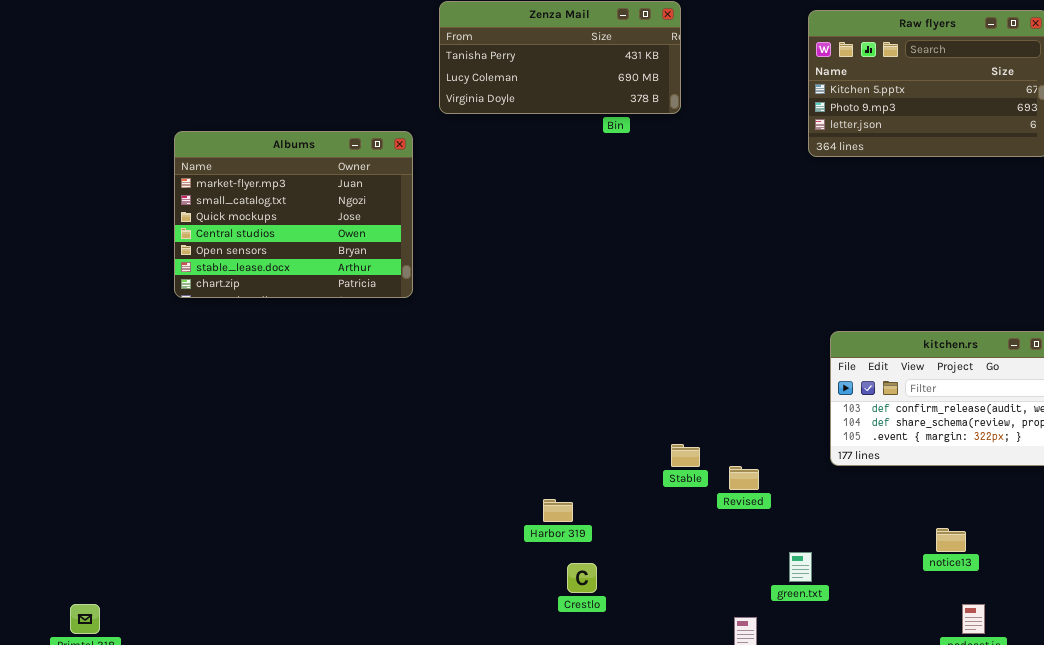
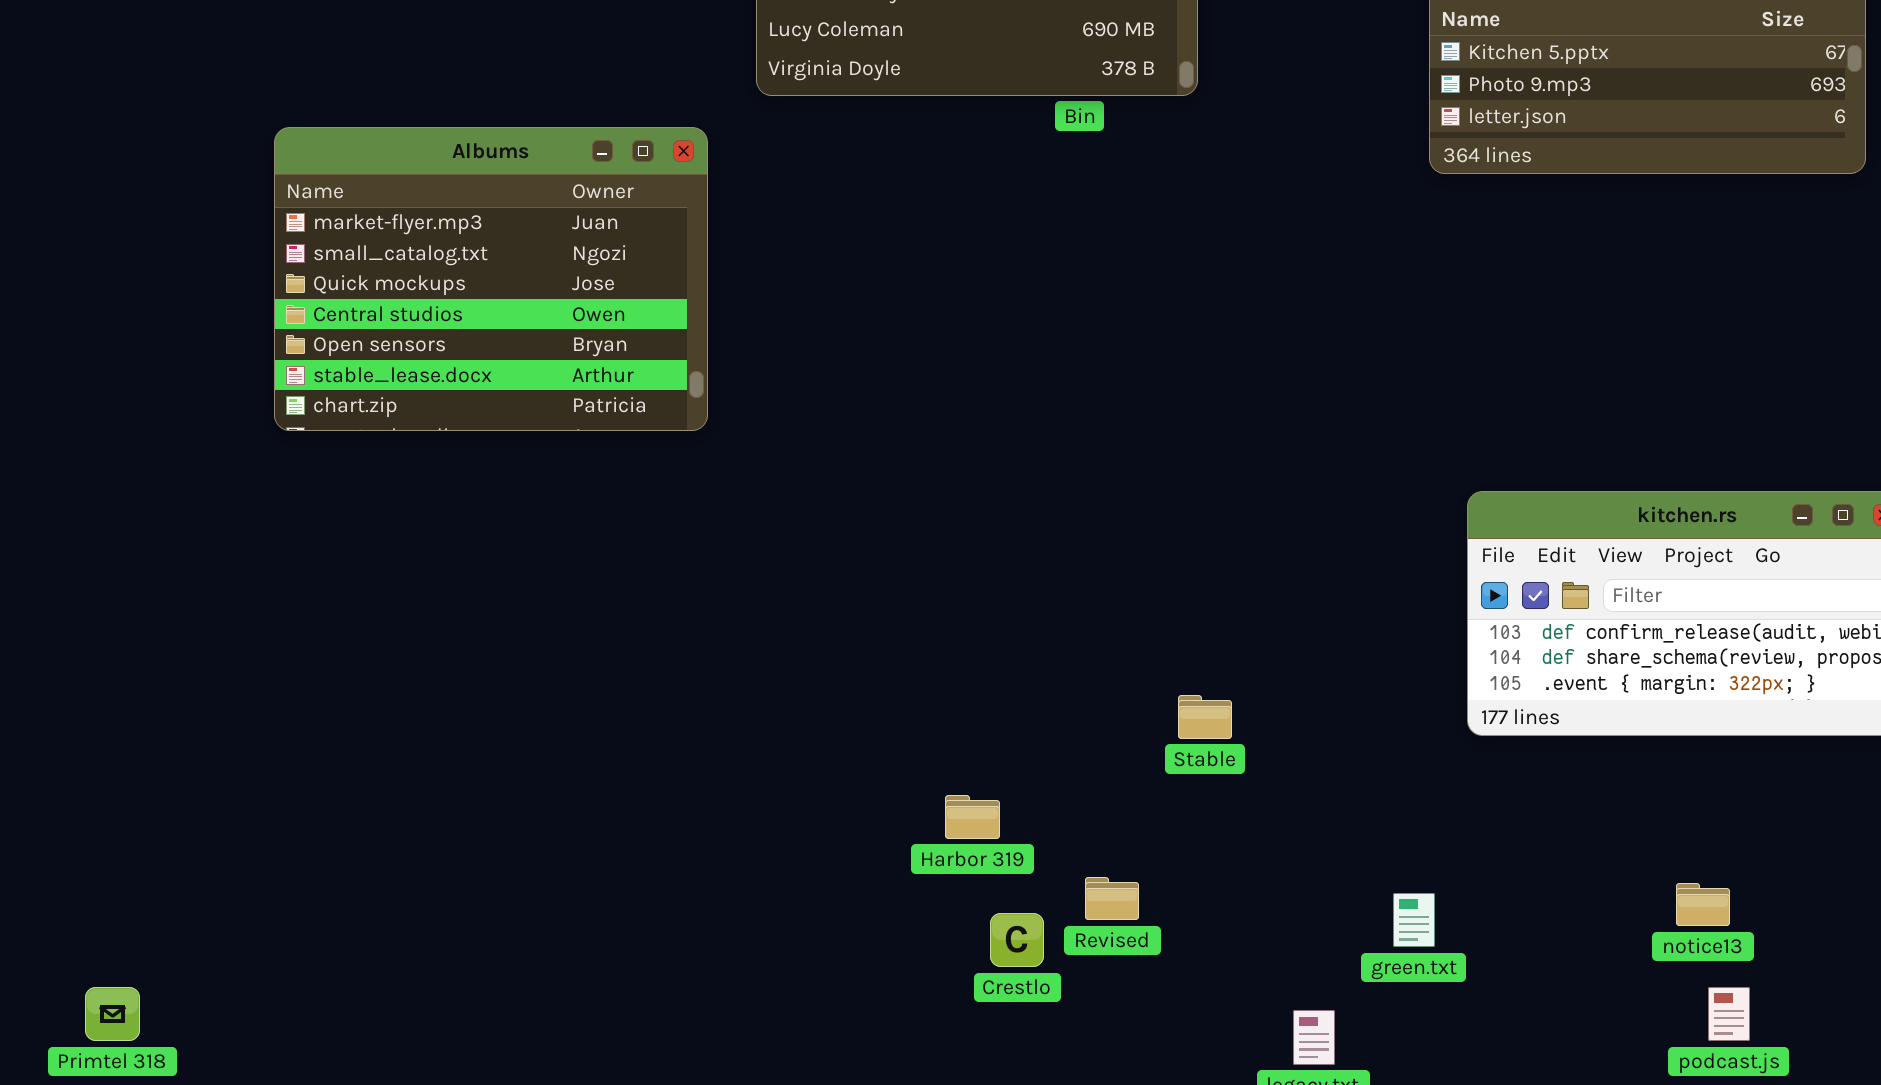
Revised: [729,466,759,490] -> [1085,877,1139,920], moved
notice13: [936,528,966,552] -> [1676,883,1730,926], moved

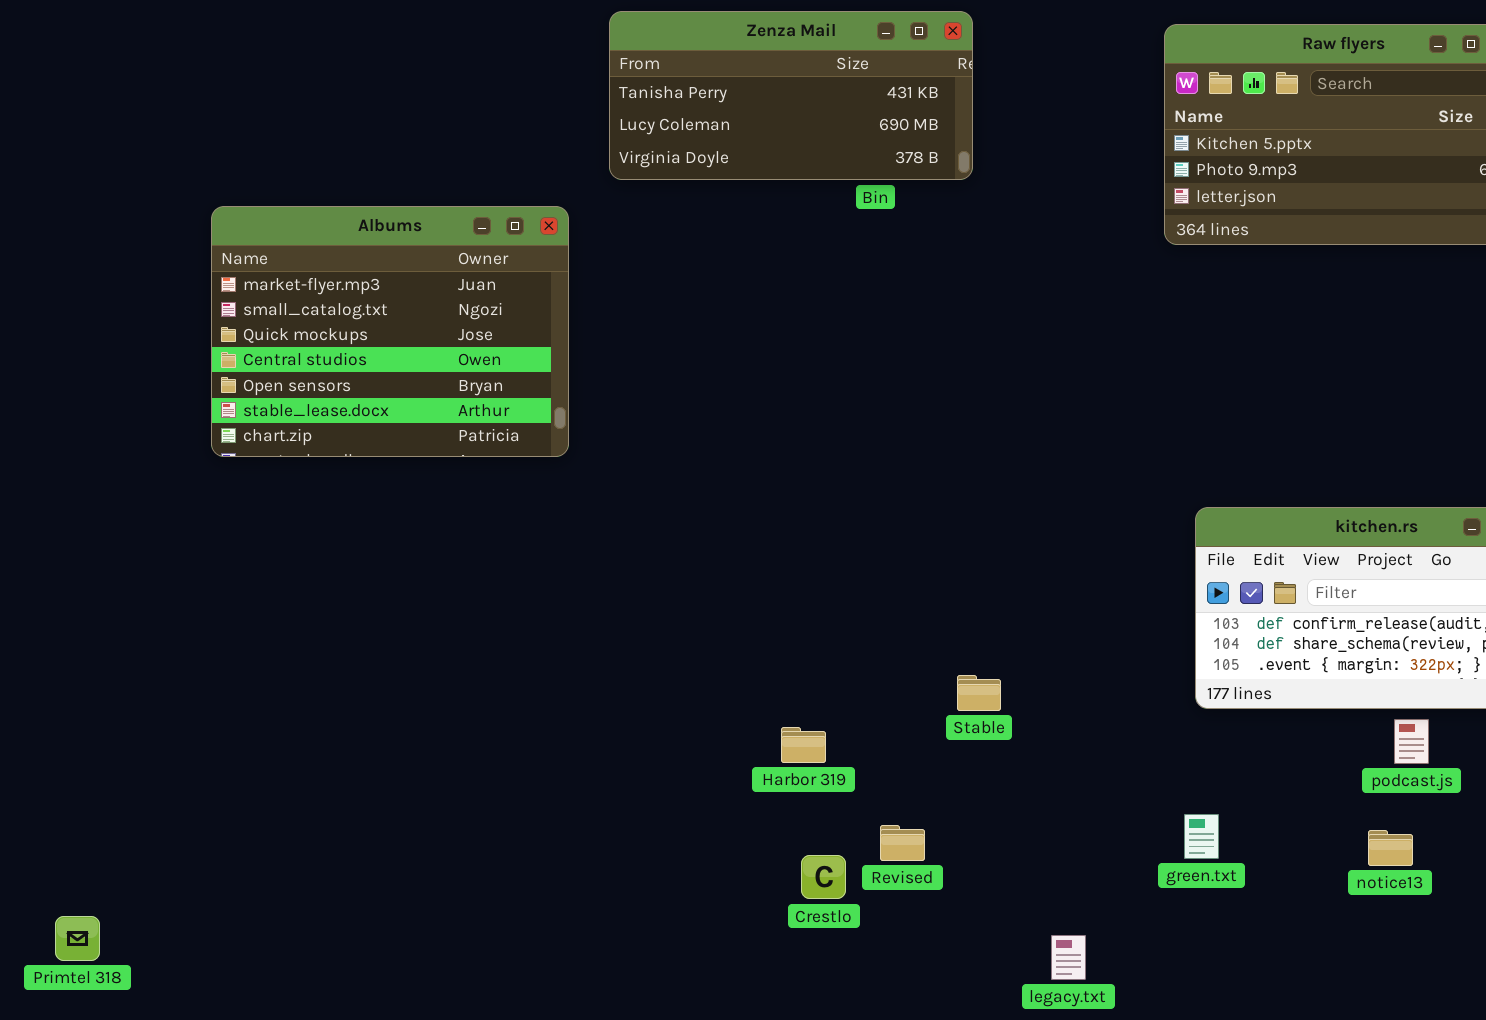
Harbor 319: [945,795,1000,839] -> [781,727,826,763], moved
green.txt: [1393,893,1435,947] -> [1184,814,1219,859], moved
podcast.js: [1708,987,1750,1041] -> [1394,719,1429,764], moved

